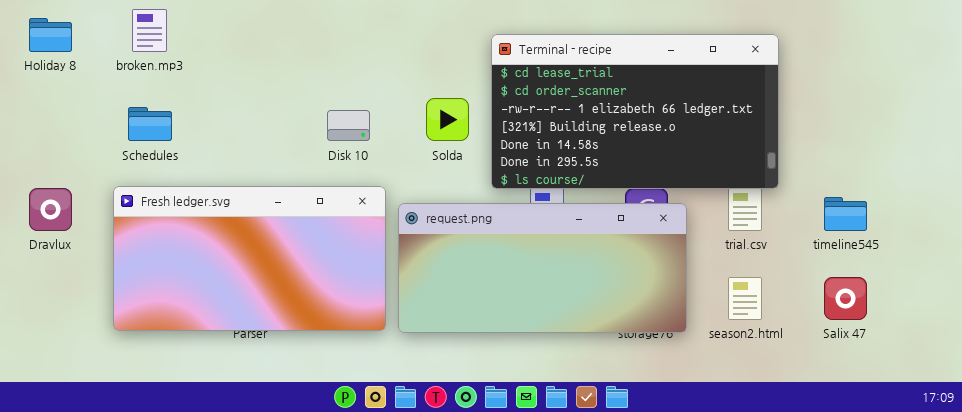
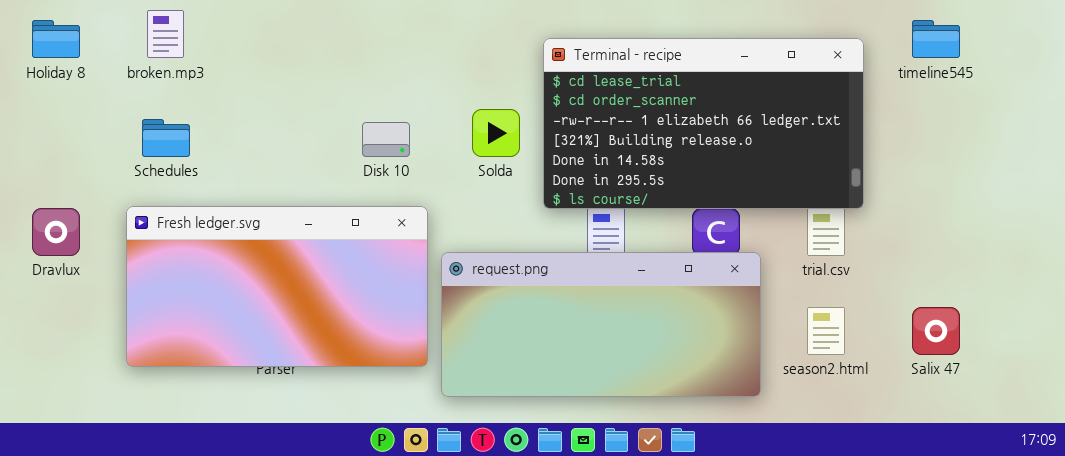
timeline545: [824,197,867,231] -> [912,20,960,58], moved
request.png: [398,203,687,333] -> [441,252,761,397], moved

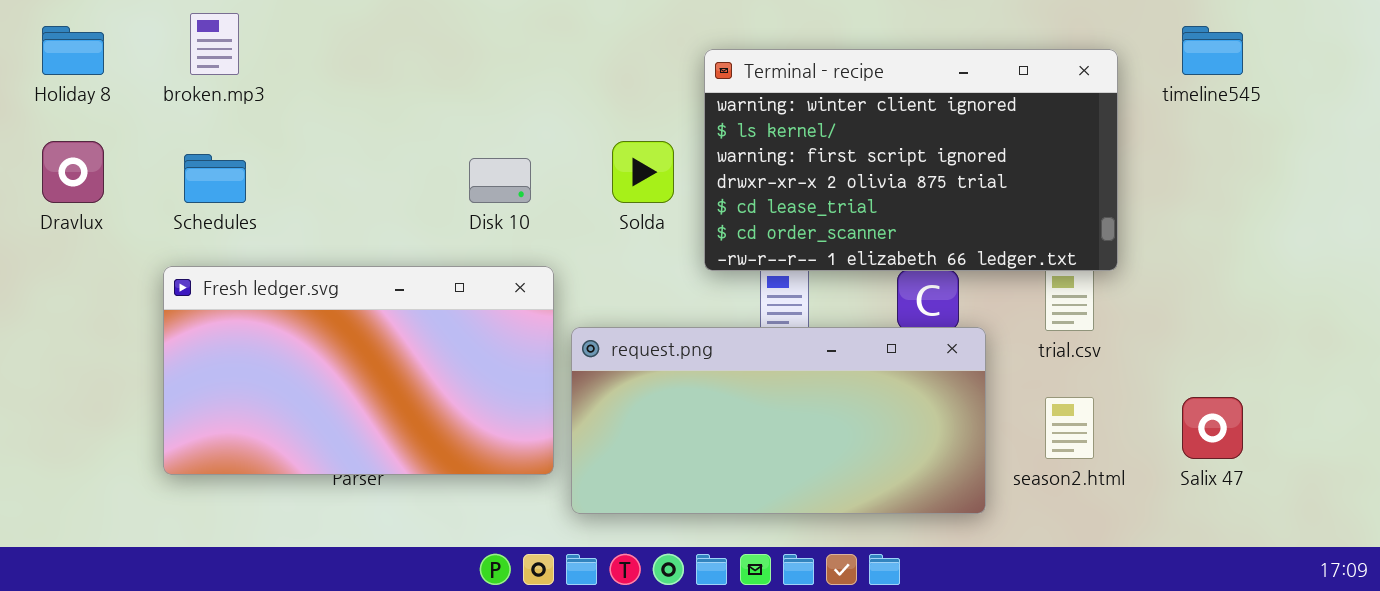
Terminal - recipe: [543,38,864,209] -> [704,49,1118,271], scrolled up 4 rows
Dravlux: [32,208,80,256] -> [42,141,104,203], moved

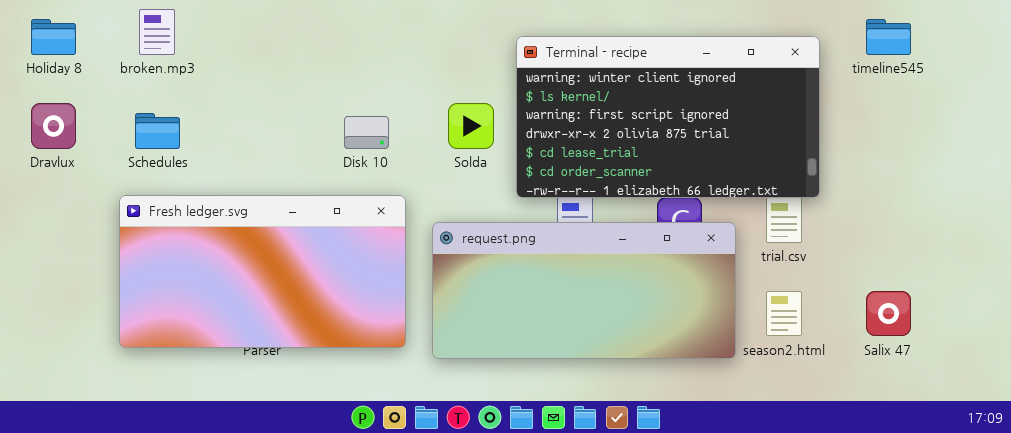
request.png: [571,327,986,514] -> [432,222,736,359], moved

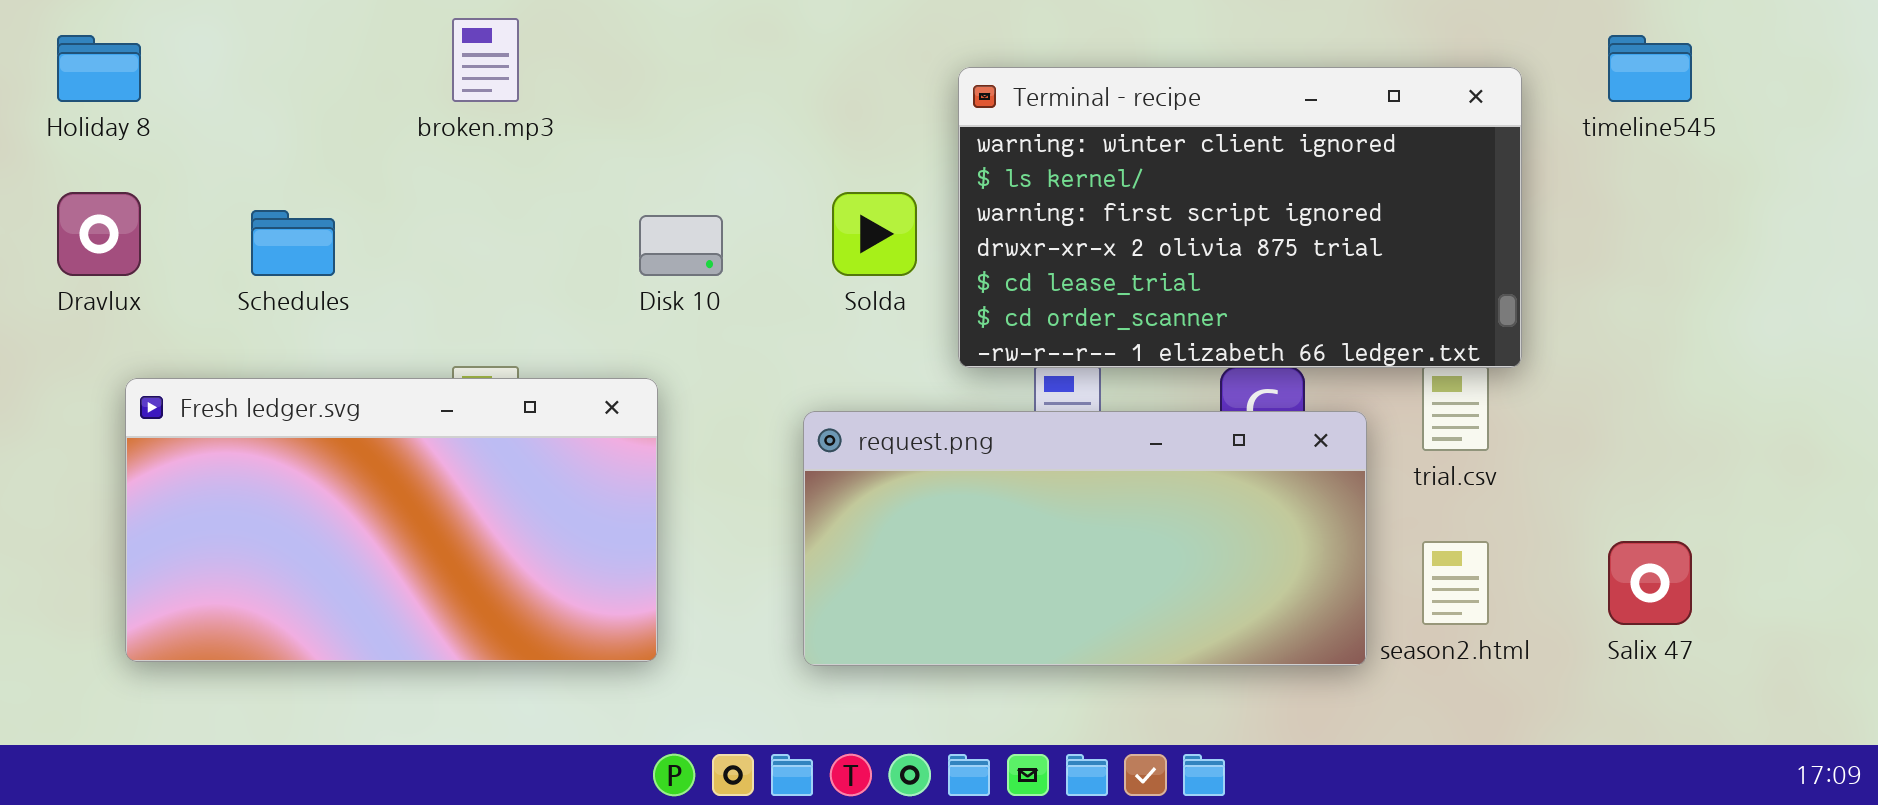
broken.mp3: [139,9,175,55] -> [452,18,519,102], moved
Fresh ledger.svg: [119,195,406,348] -> [125,378,658,662], moved

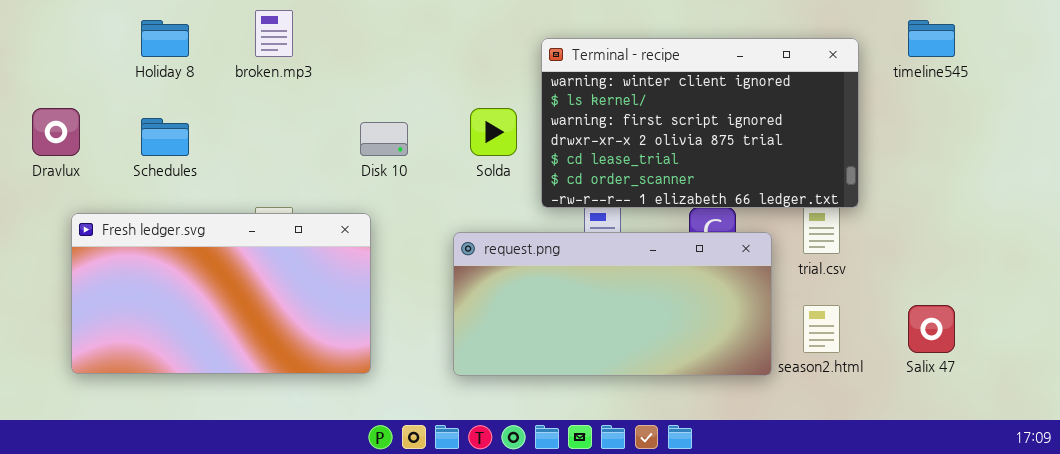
Holiday 8: [57,35,141,102] -> [141,20,189,57], moved

